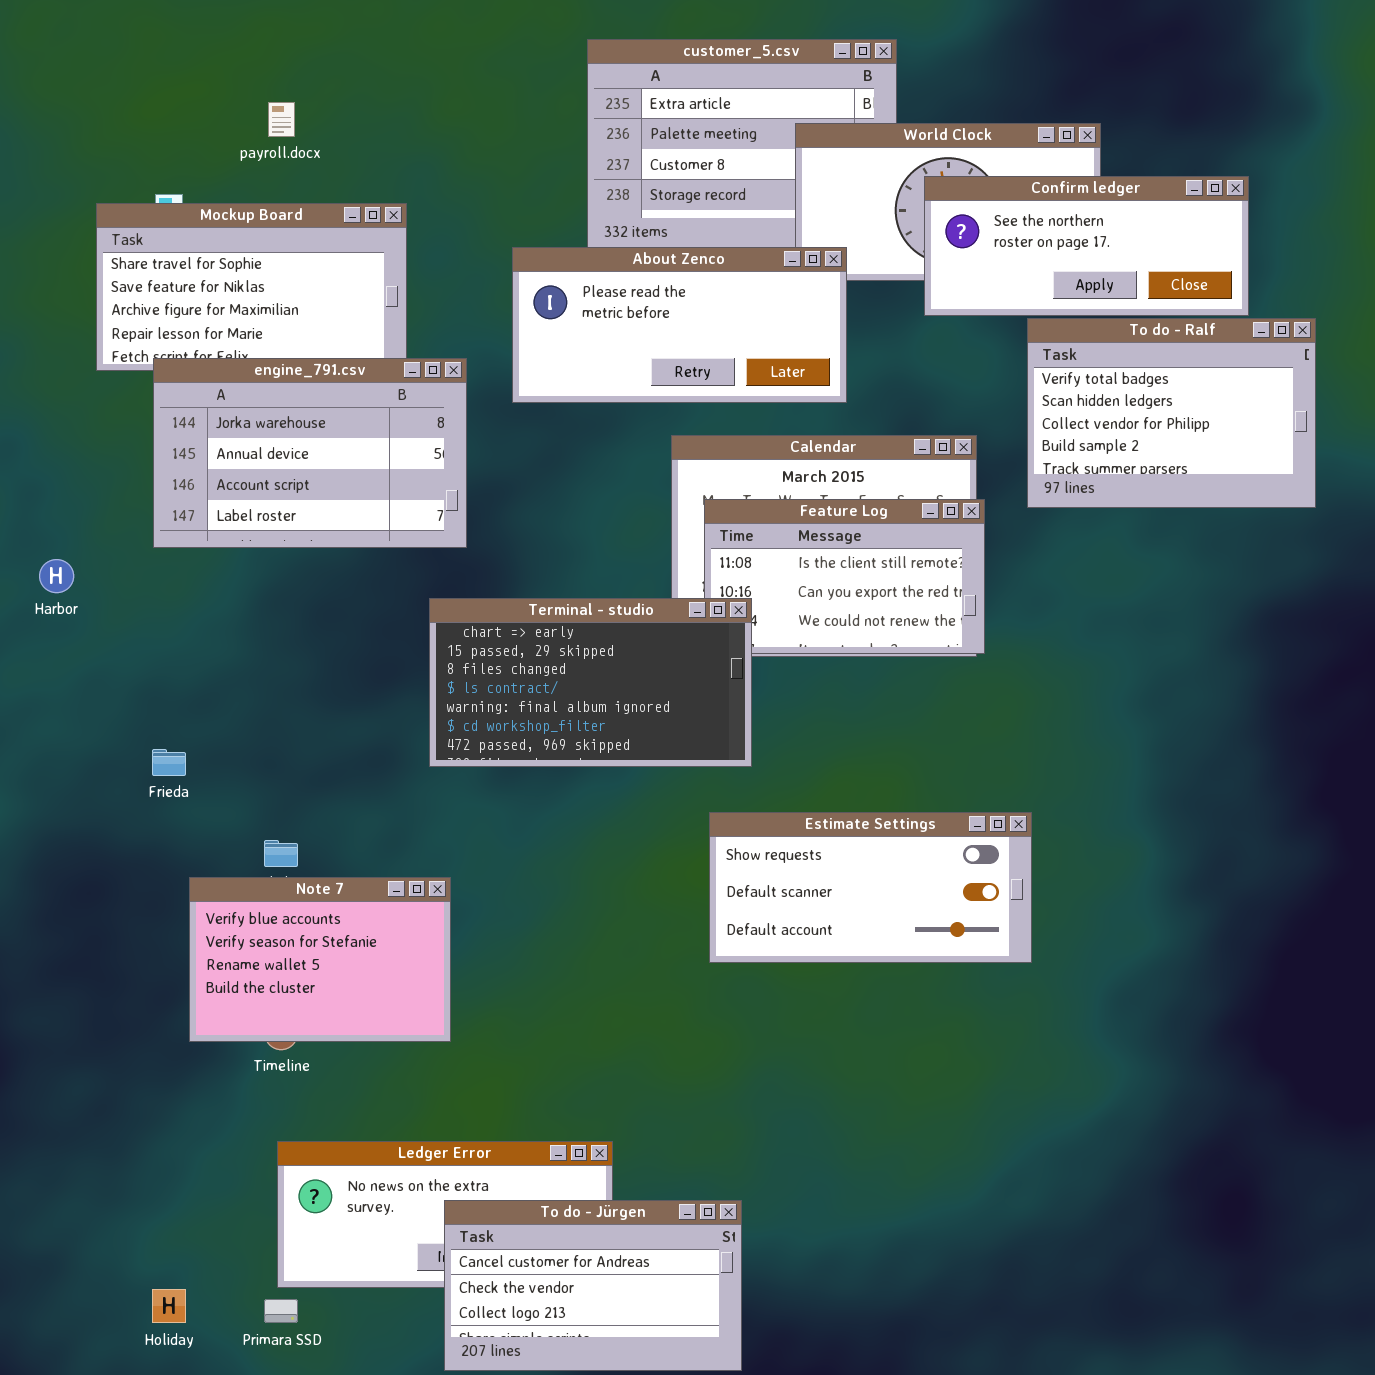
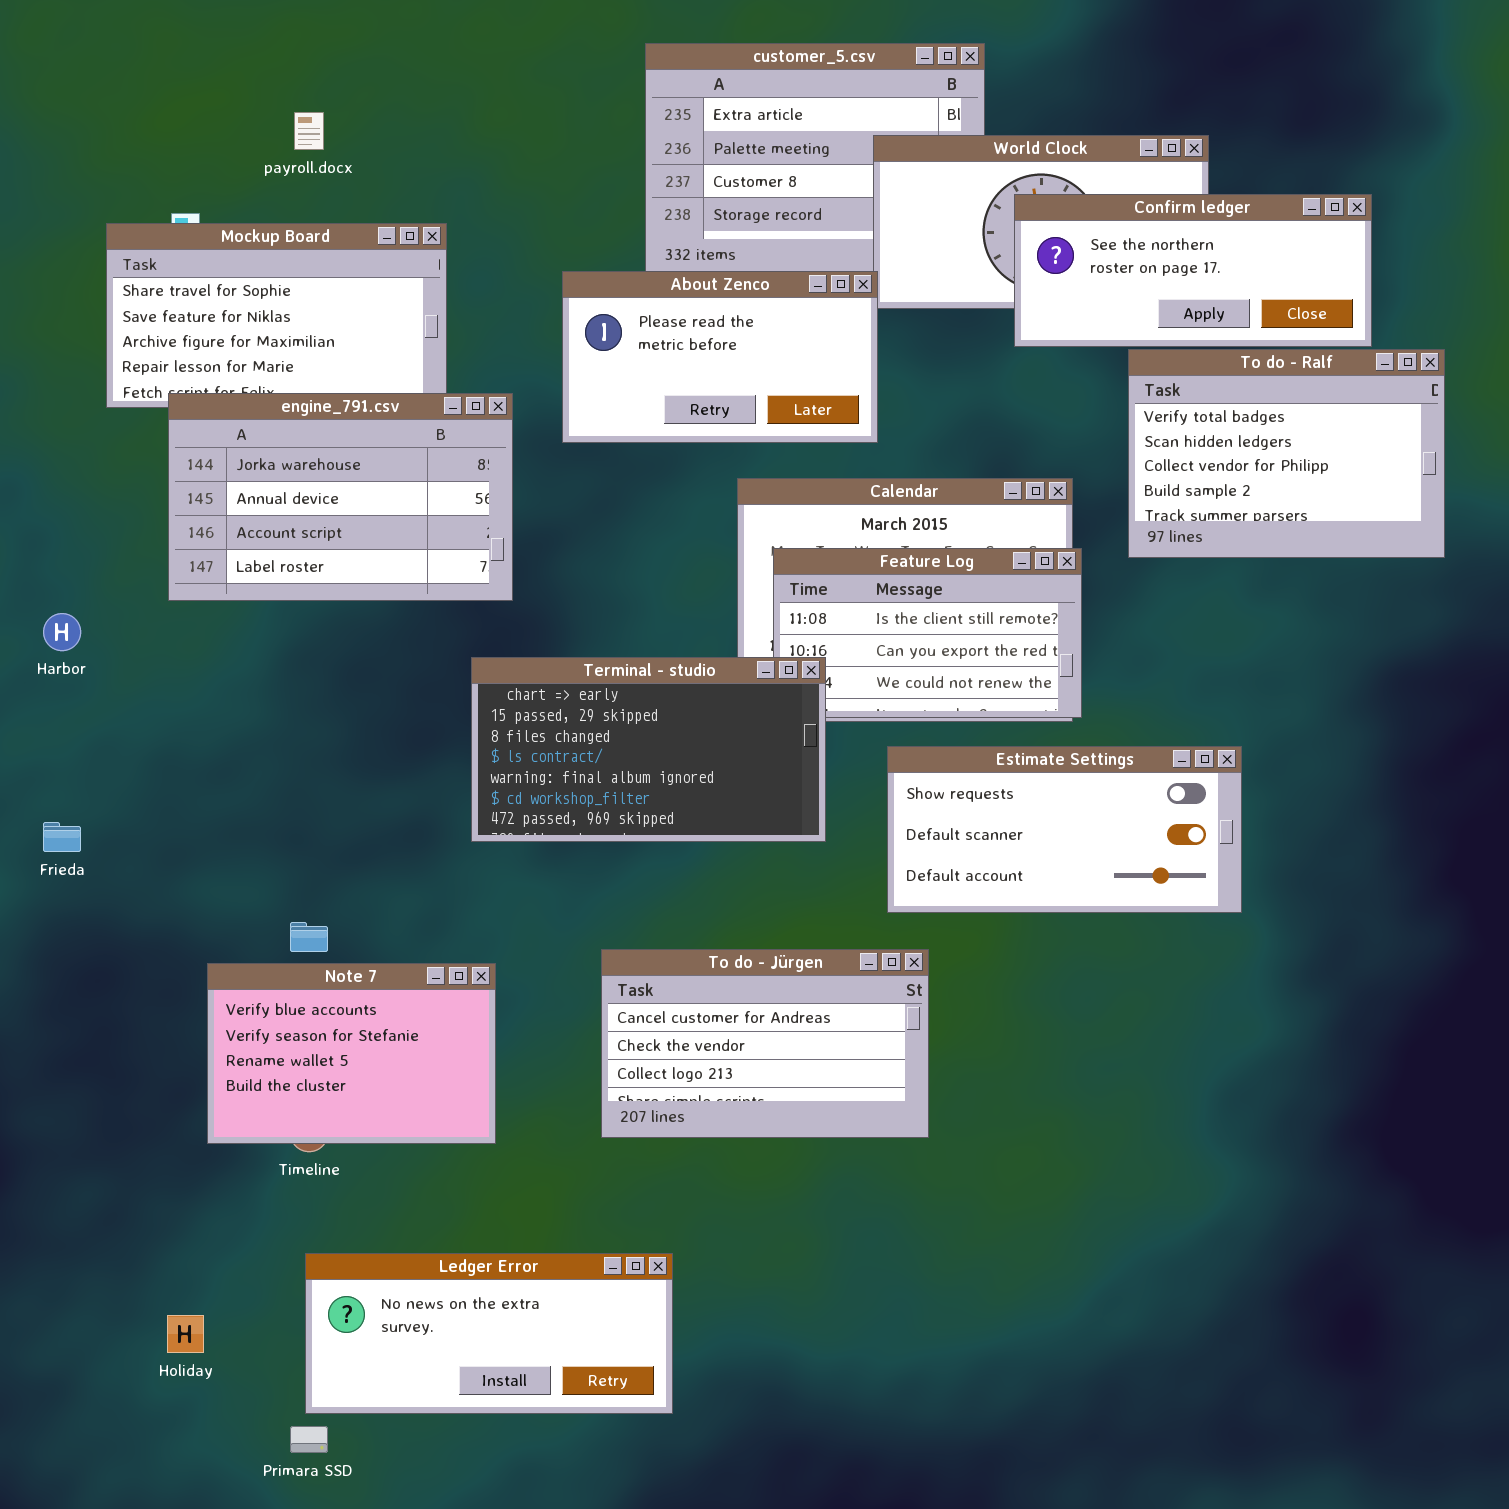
About Zenco: [512,247,847,403] -> [562,271,878,443], resized
Frieda: [152,749,186,776] -> [43,822,81,852], moved
Estimate Settings: [709,812,1032,963] -> [887,746,1242,913], moved
To do - Jürgen: [444,1200,742,1371] -> [601,949,929,1138], moved
Holiday: [152,1289,186,1323] -> [167,1315,204,1353], moved

